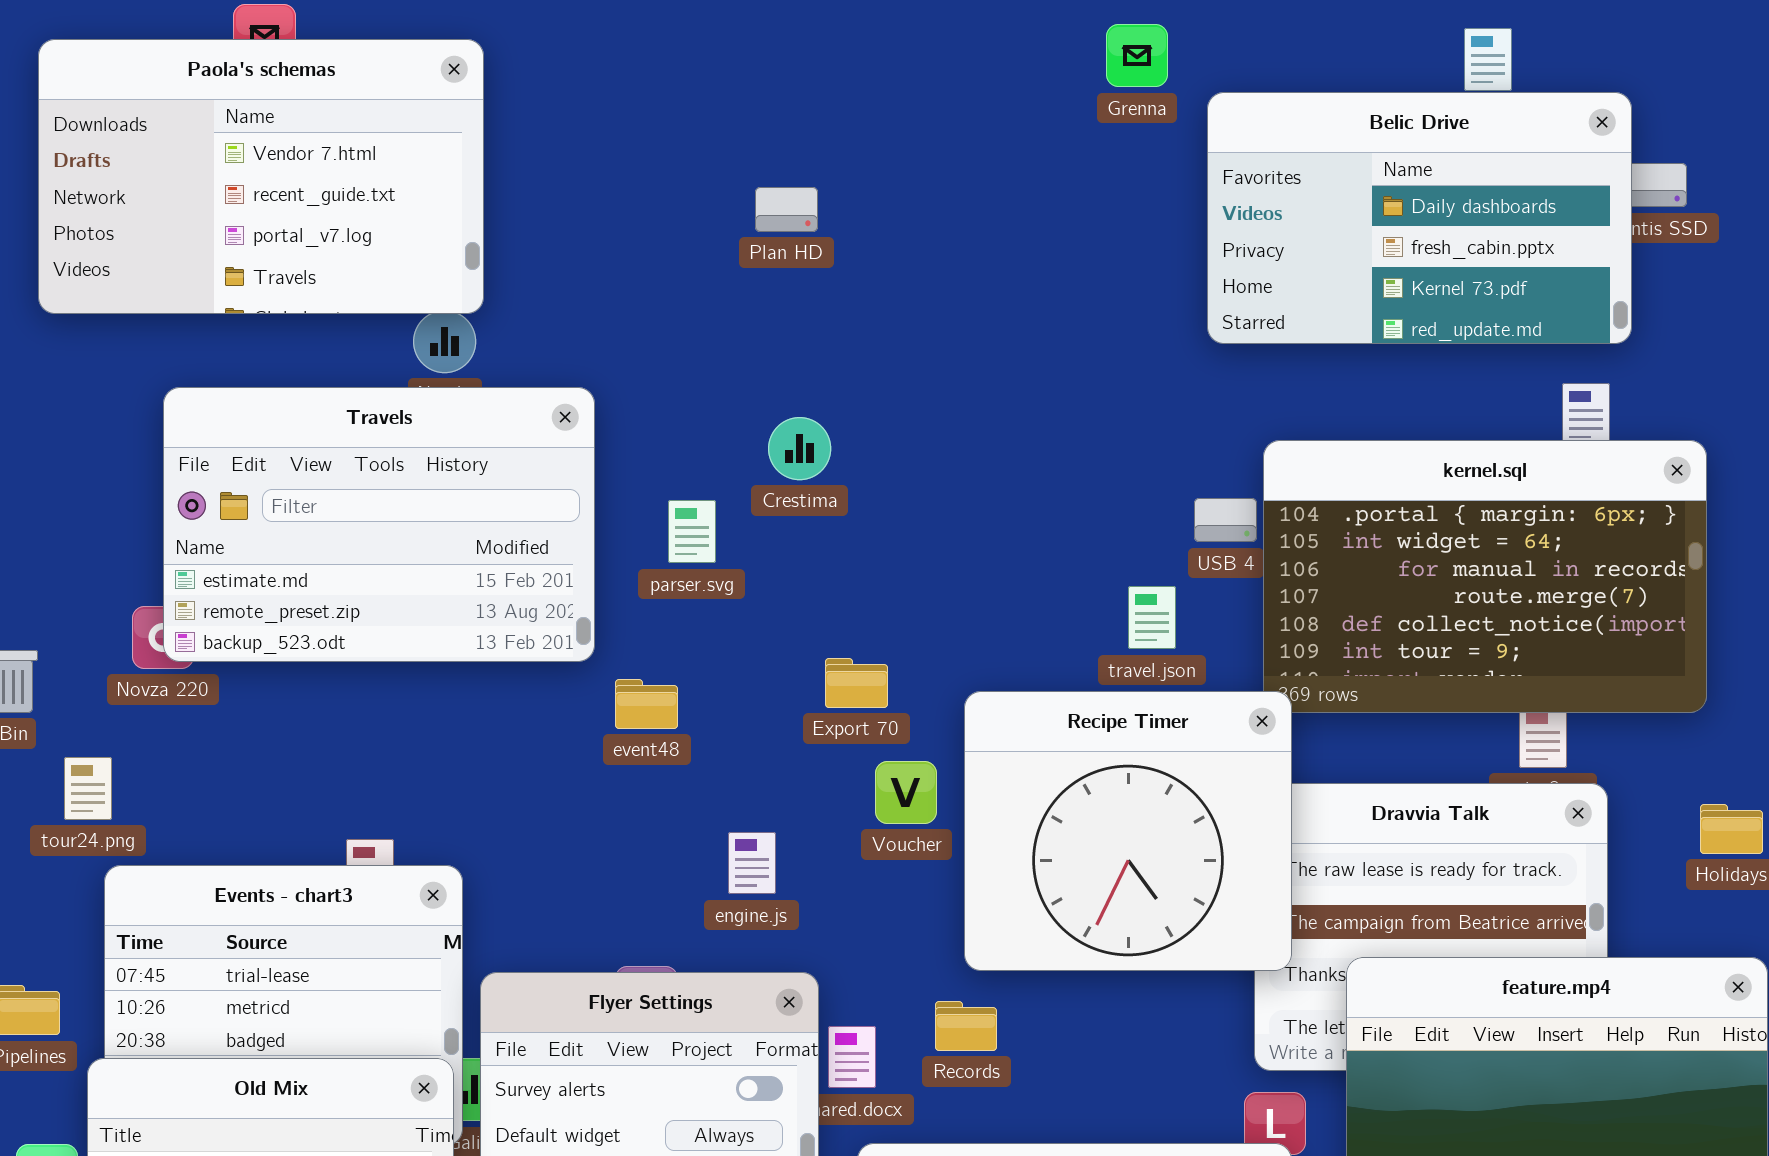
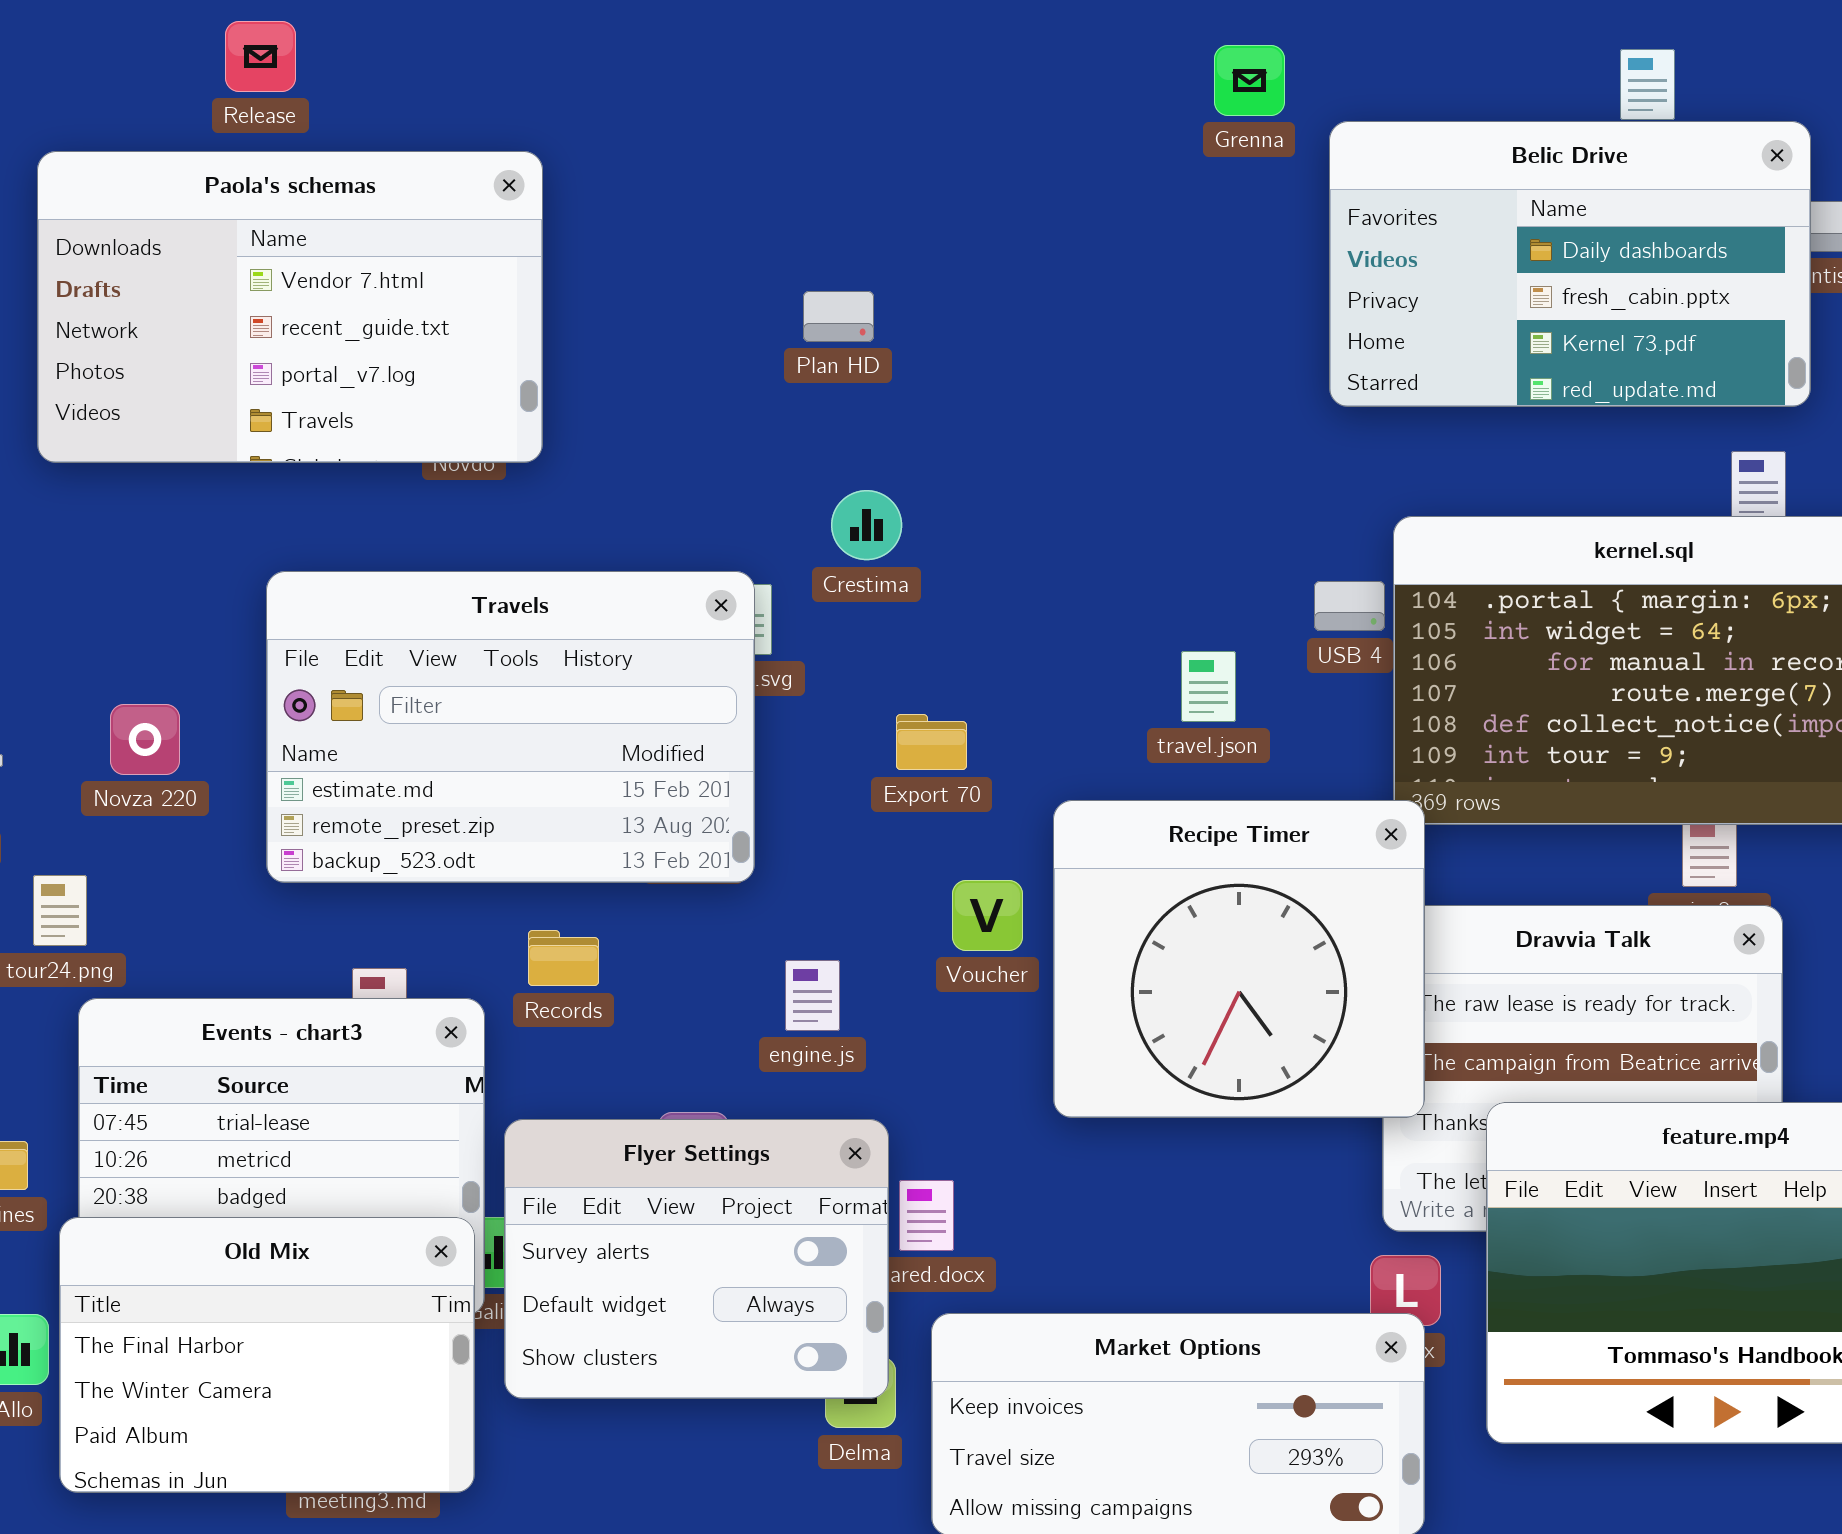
Paola's schemas: [38,39,484,314] -> [37,151,543,463], moved
Plan HD: [755,187,818,232] -> [803,291,874,342], moved
Travels: [163,387,595,662] -> [266,571,755,883], moved
travel.json: [1128,586,1176,649] -> [1181,651,1236,722], moved
Export 70: [825,658,888,708] -> [896,714,967,770], moved
Records: [935,1001,997,1051] -> [528,930,599,986], moved

